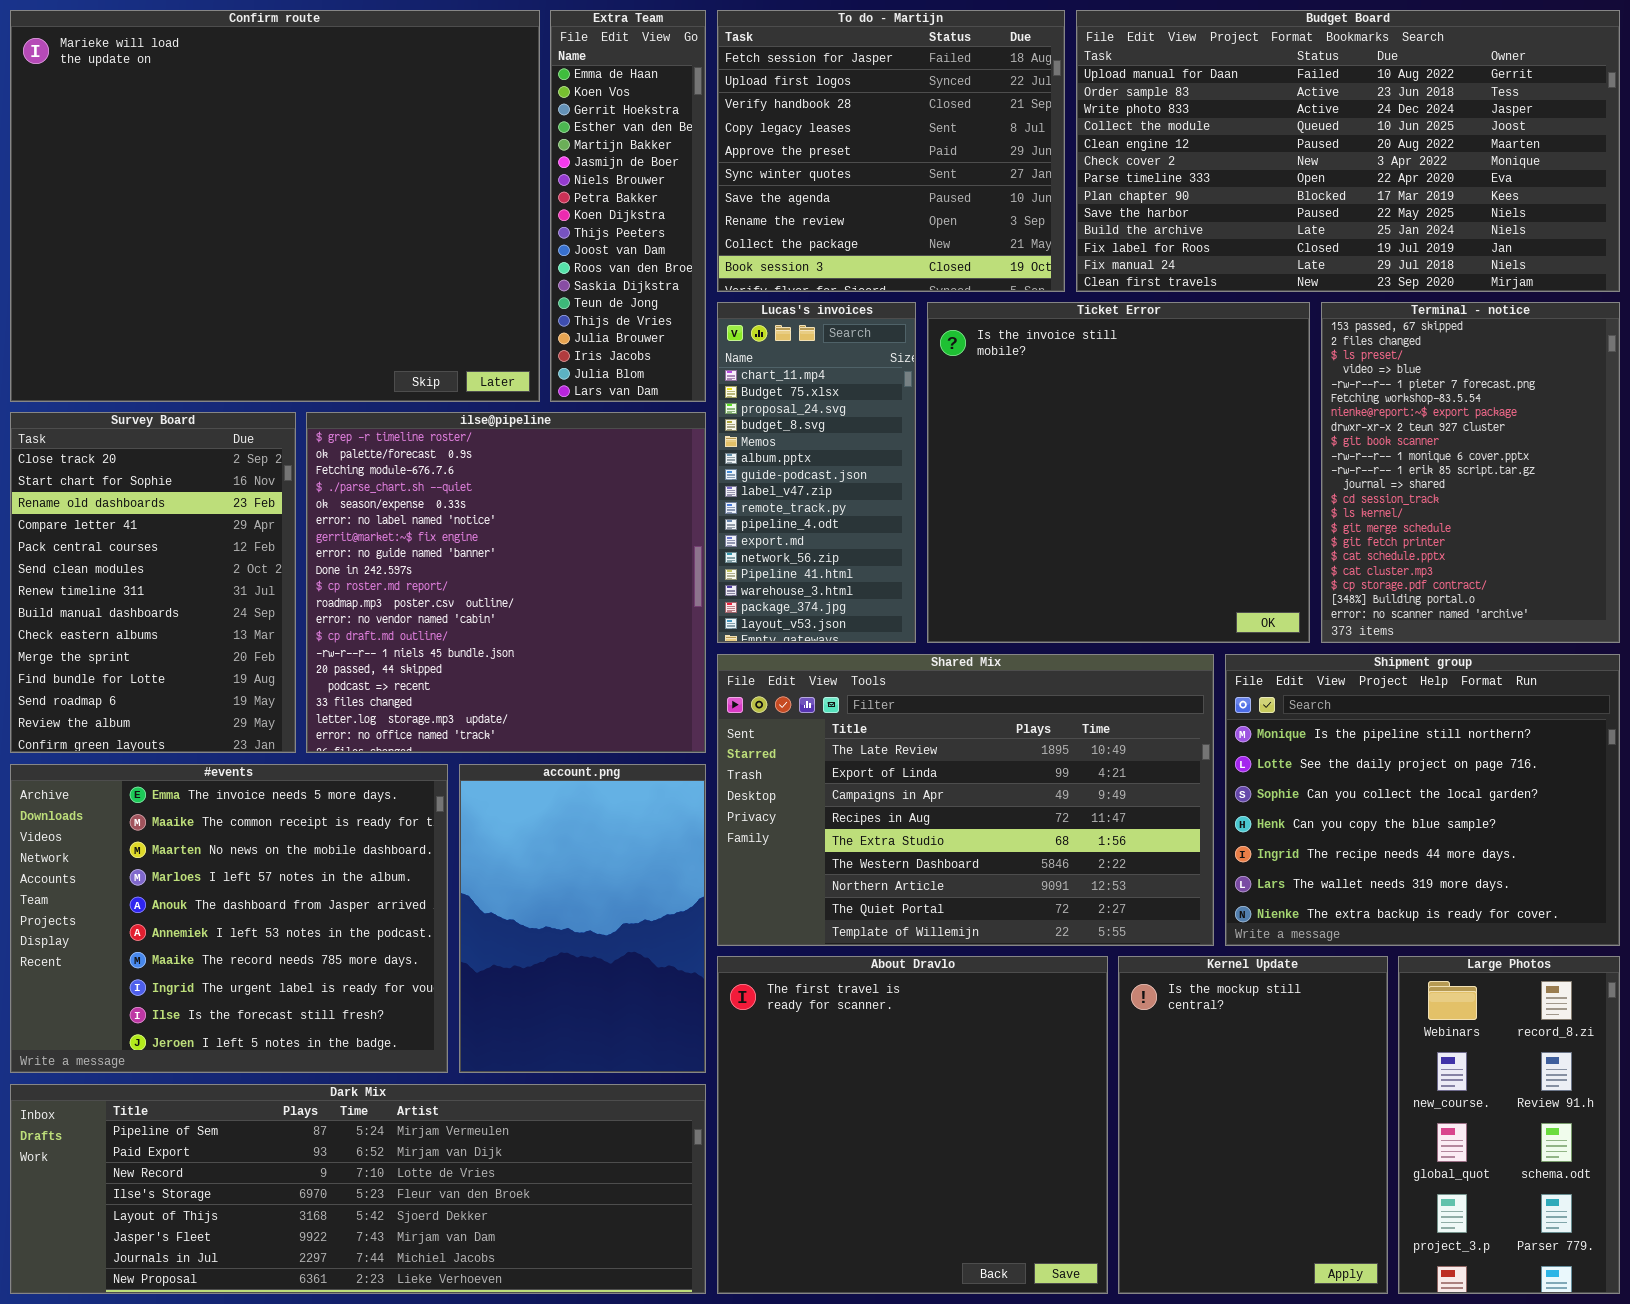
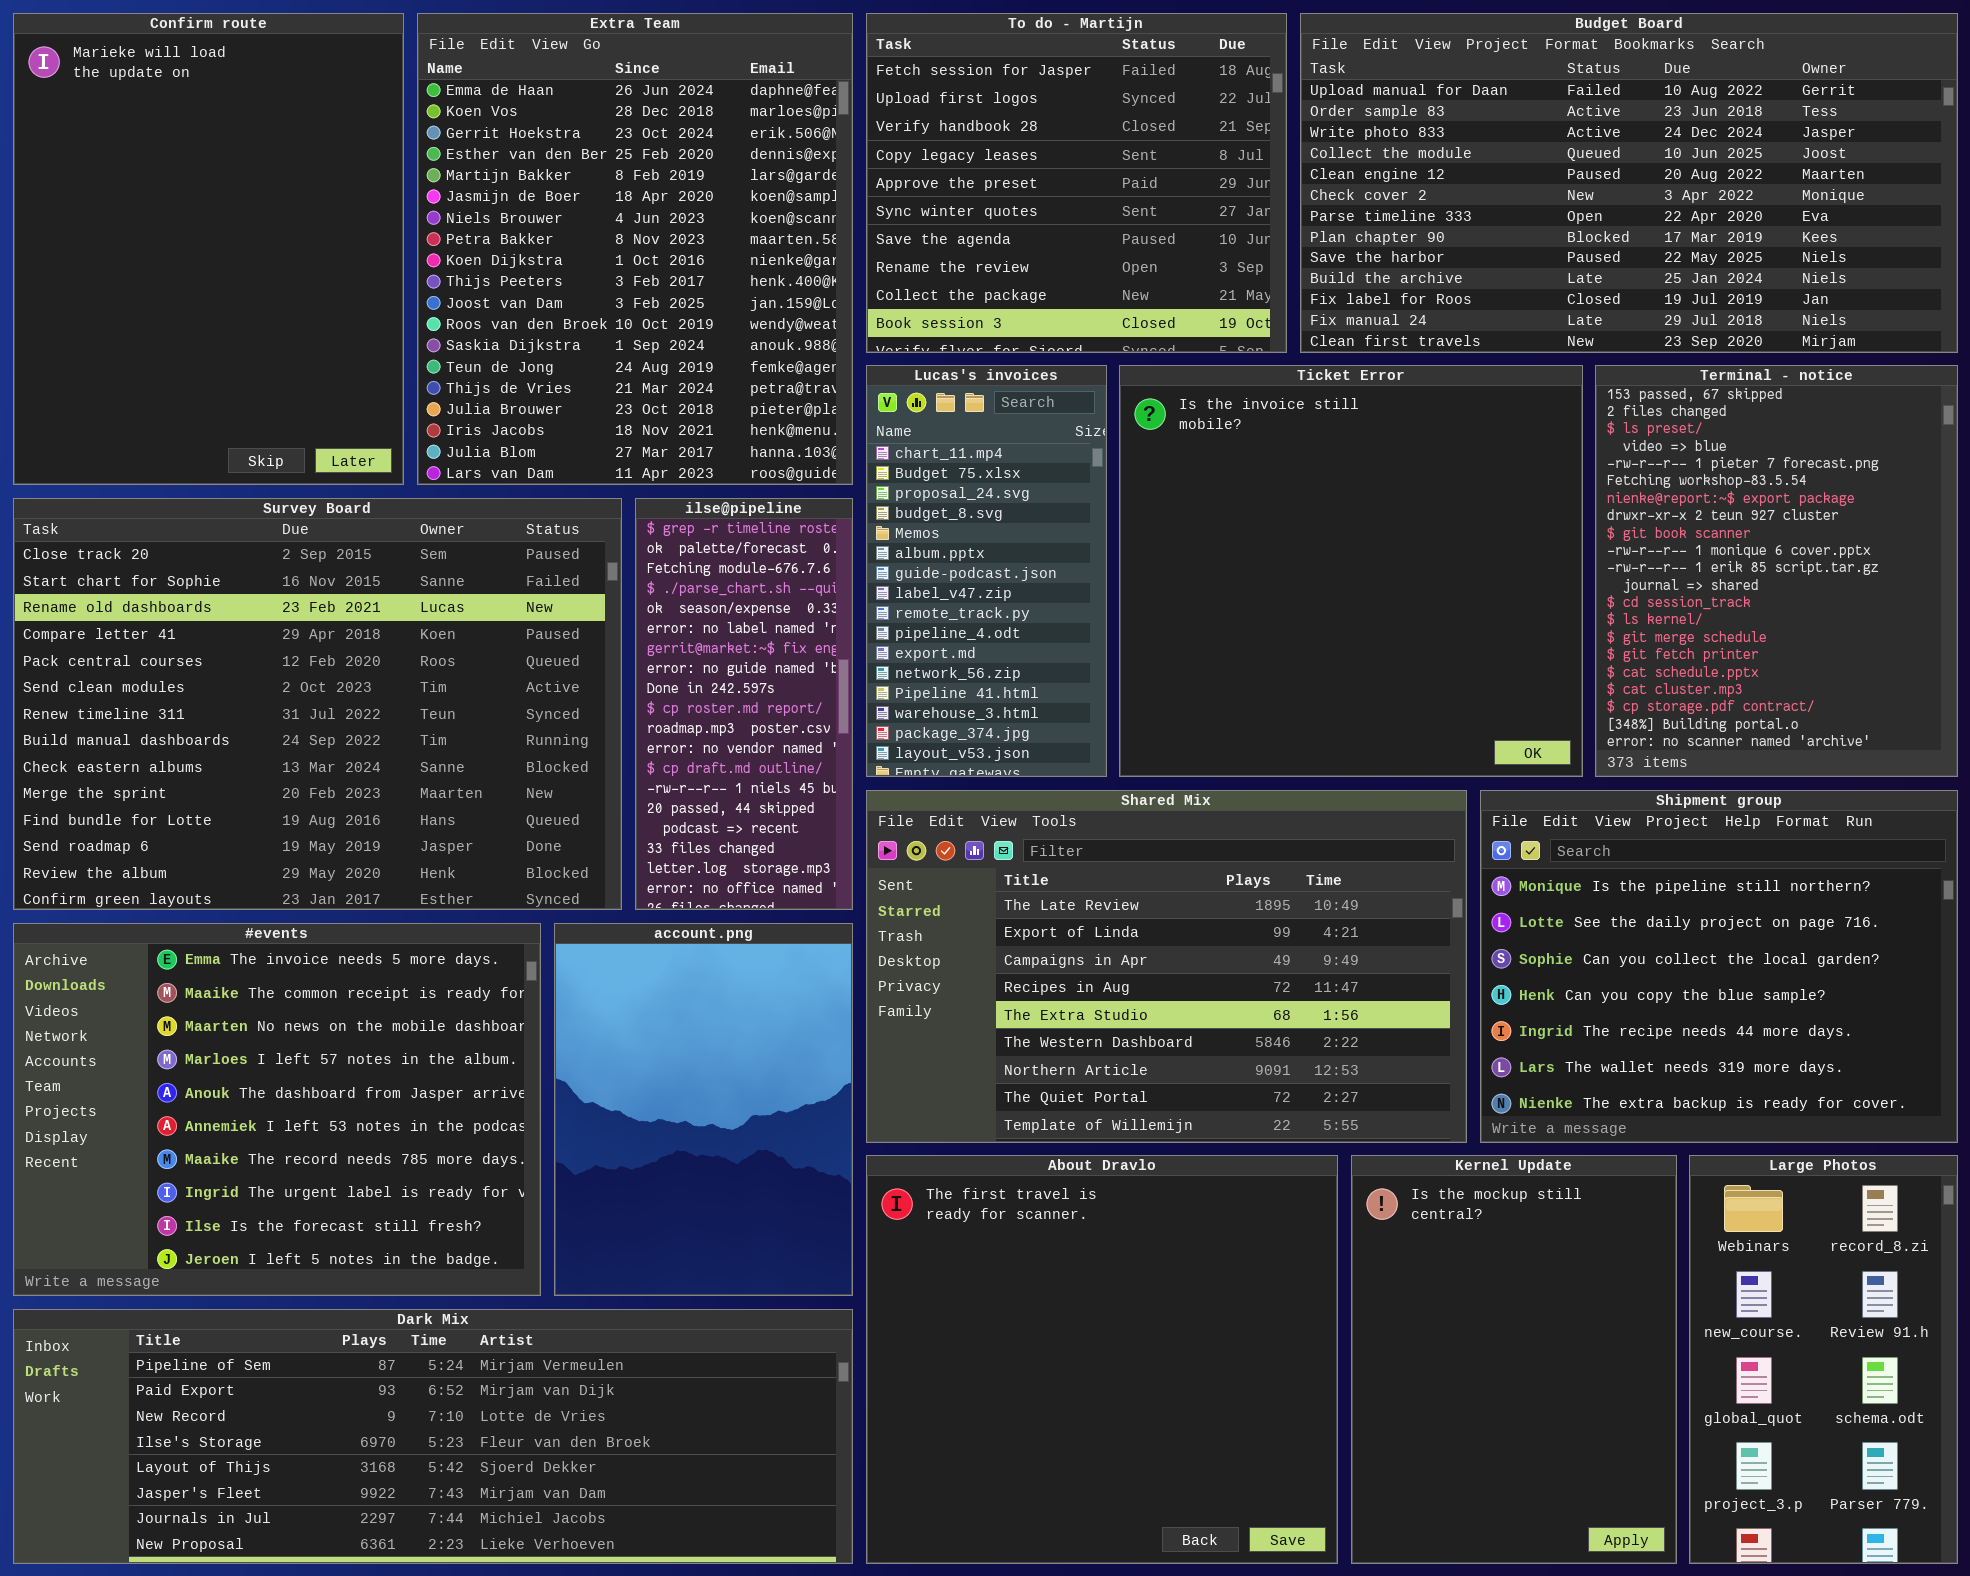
Confirm route: [10,10,540,402] -> [13,13,404,485], resized
Extra Team: [550,10,706,402] -> [417,13,853,485], resized
Survey Board: [10,412,296,753] -> [13,498,622,910], resized
ilse@pipeline: [306,412,706,753] -> [635,498,853,910], resized

